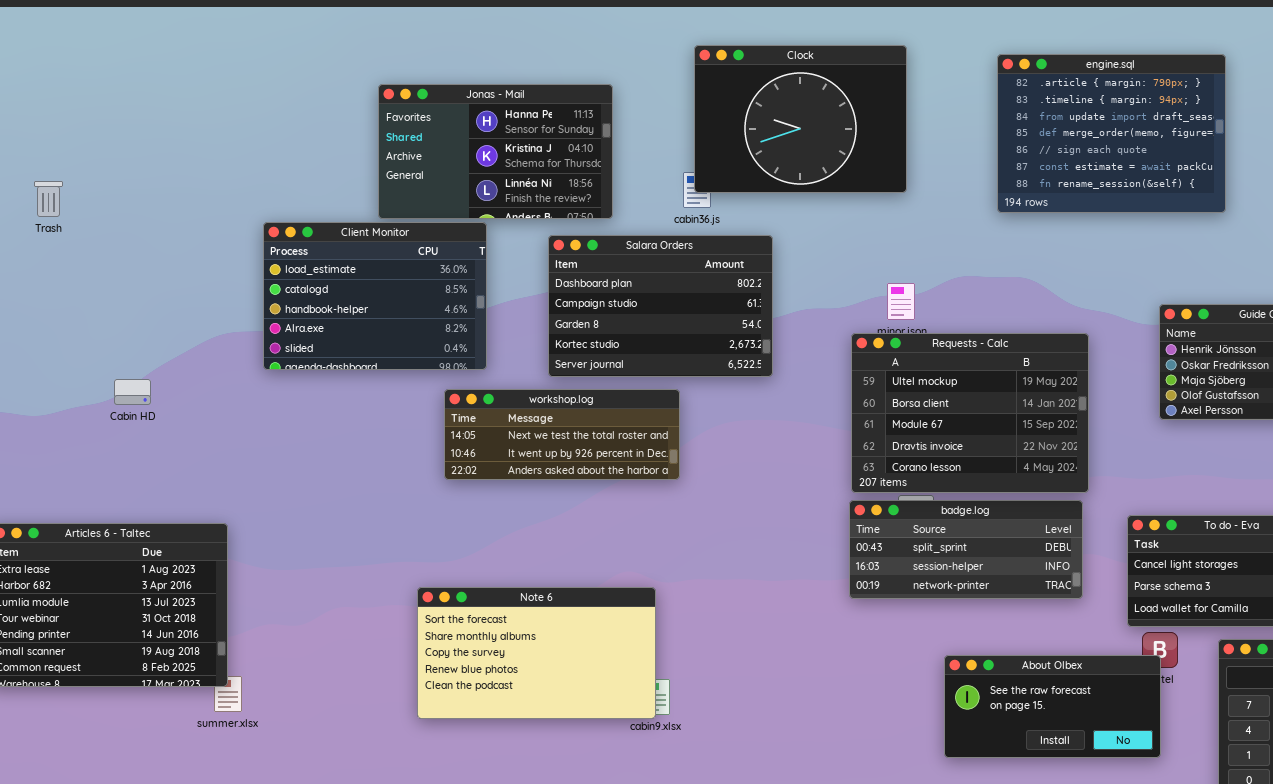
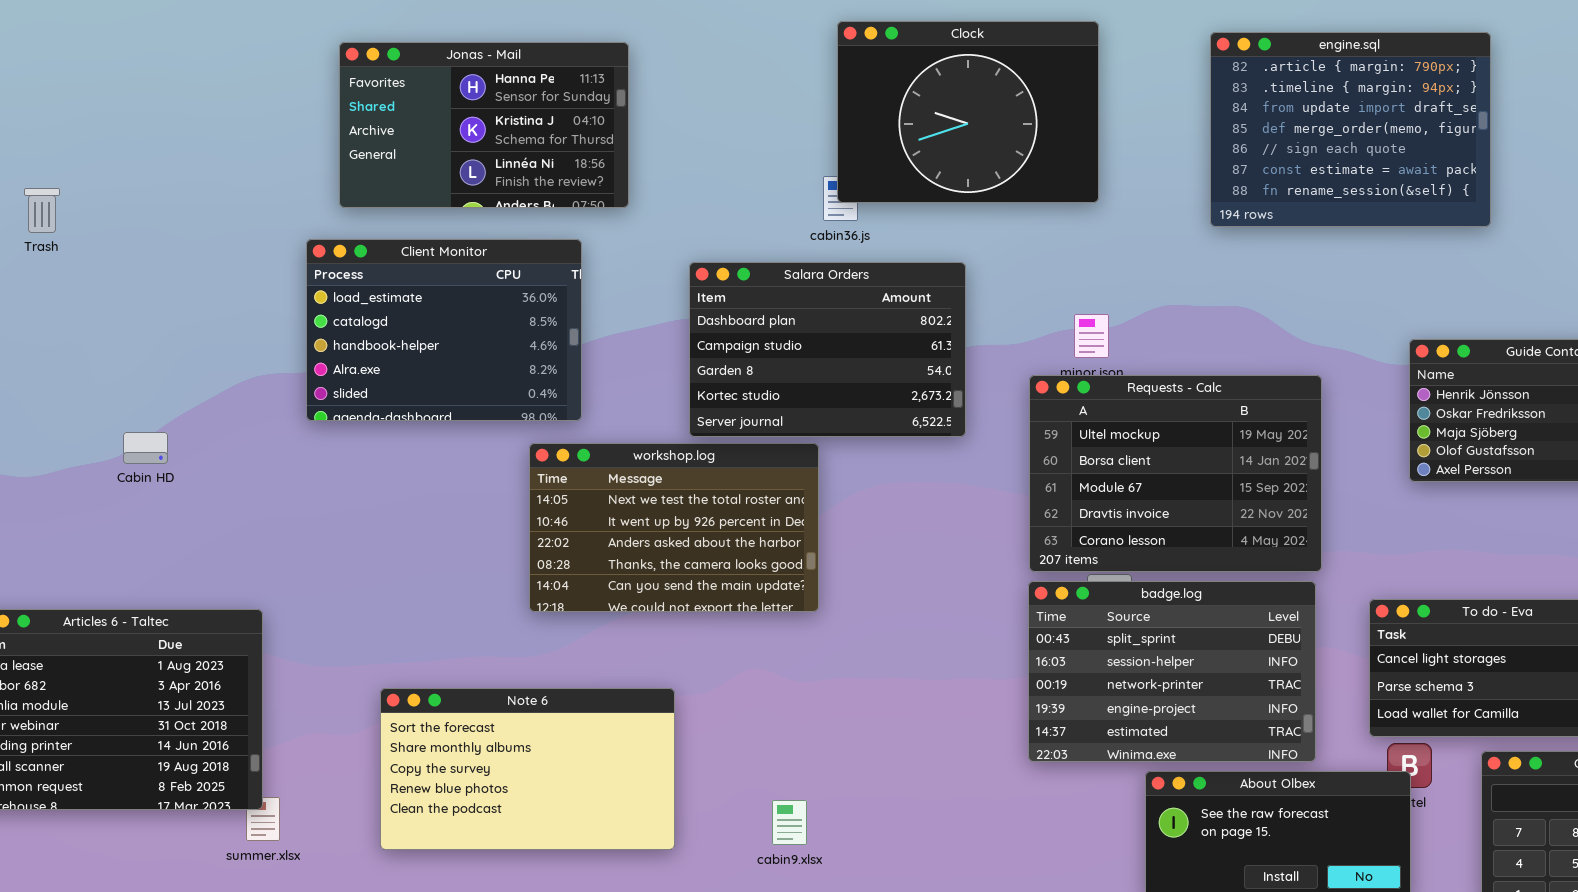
Jonas - Mail: [378,84,613,219] -> [339,42,629,208], moved
Salara Orders: [548,235,773,377] -> [689,262,966,437], moved
workshop.log: [444,389,680,480] -> [529,443,819,612], resized
badge.log: [849,500,1083,599] -> [1028,581,1316,762], resized
Note 6: [417,587,656,719] -> [380,688,675,850], moved

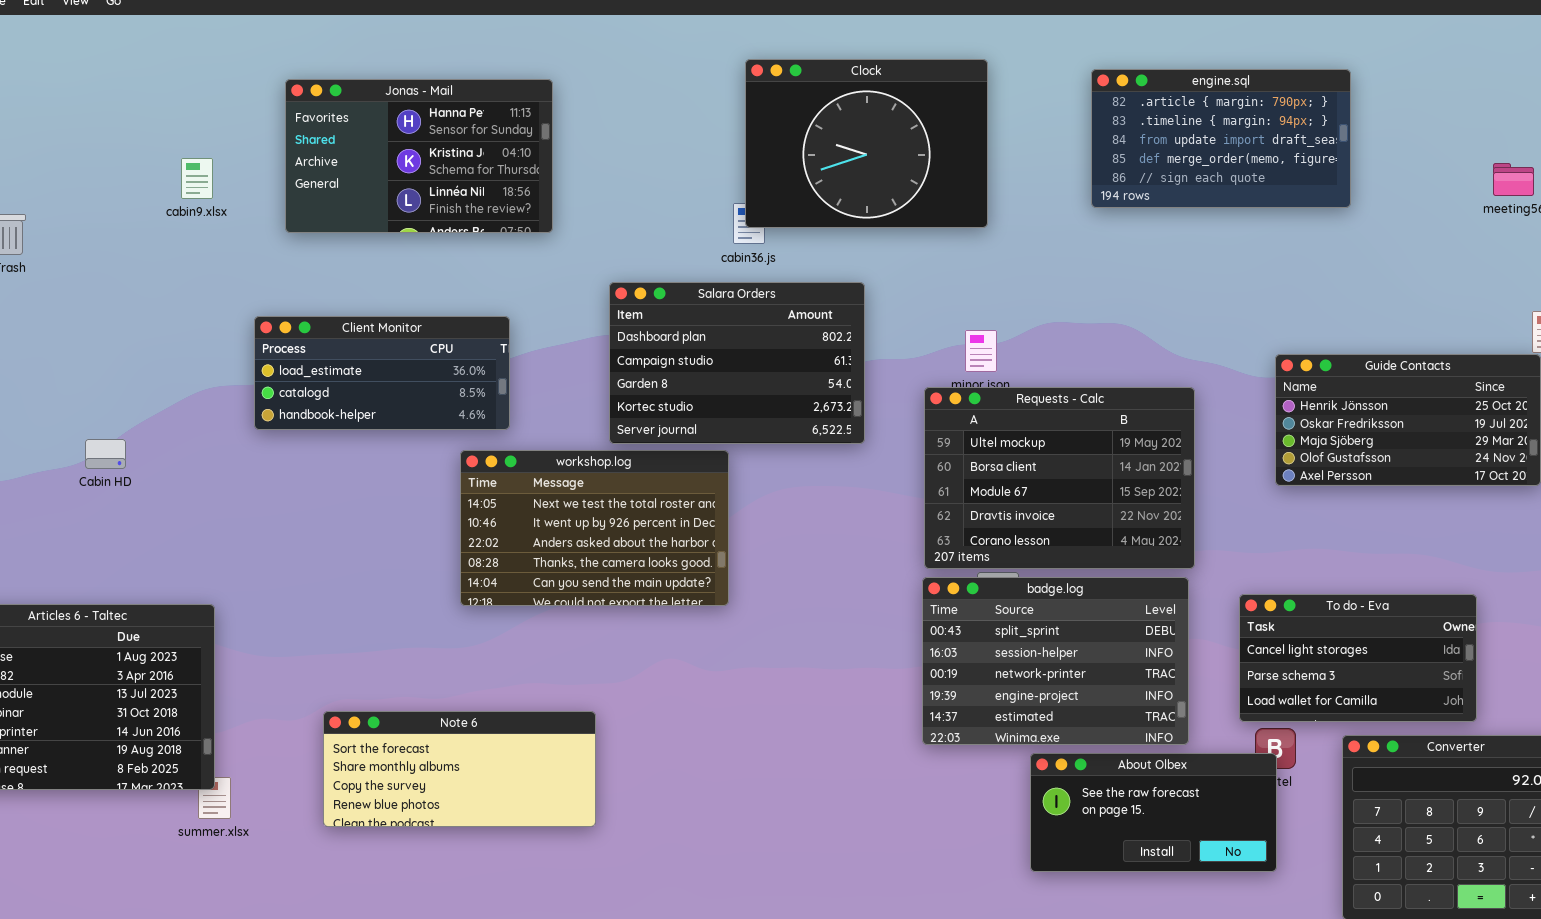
engine.sql: [1210,32,1491,227] -> [1091,69,1351,208], resized
Client Monitor: [306,239,582,421] -> [254,316,510,430], resized
Note 6: [380,688,675,850] -> [323,711,596,827], resized
cabin9.xlsx: [772,800,807,845] -> [181,158,213,199], moved

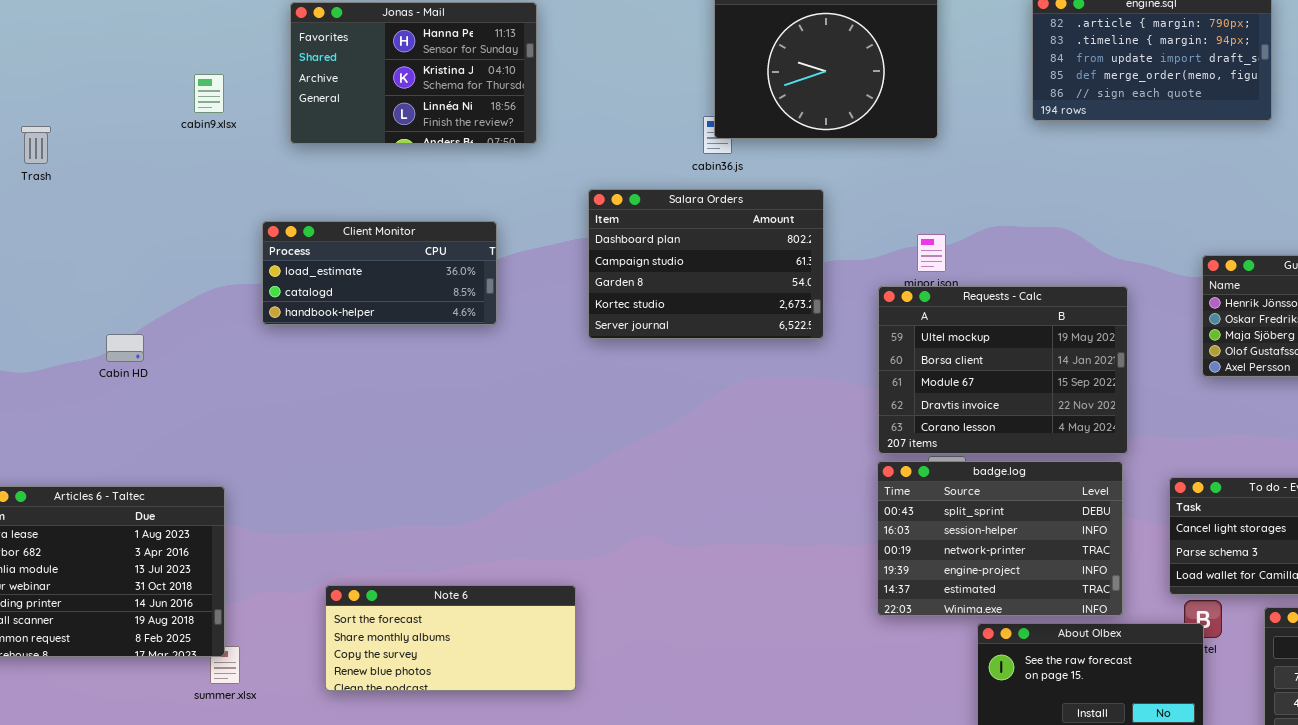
workshop.log: [460,450,729,606] -> none, closed

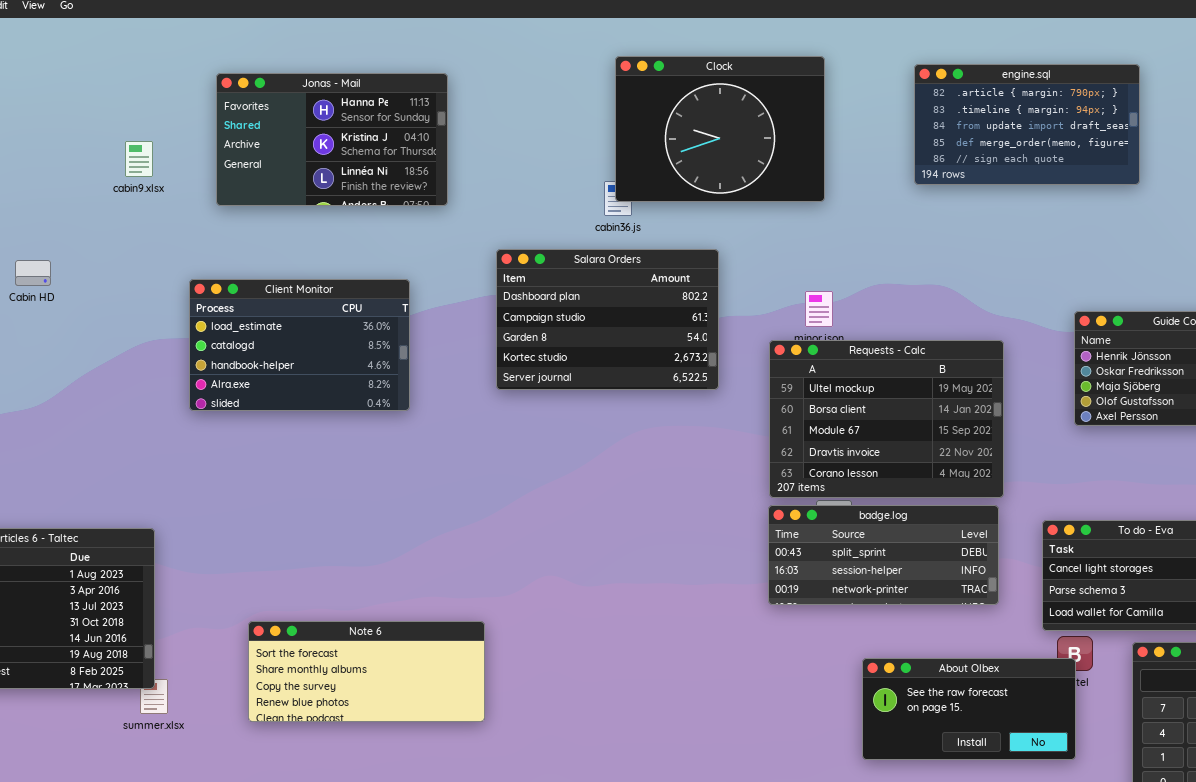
Client Monitor: [262,221,497,325] -> [189,279,410,411], resized
Cabin HD: [106,334,144,362] -> [15,260,51,286], moved
badge.log: [877,461,1123,616] -> [768,505,999,605], resized

